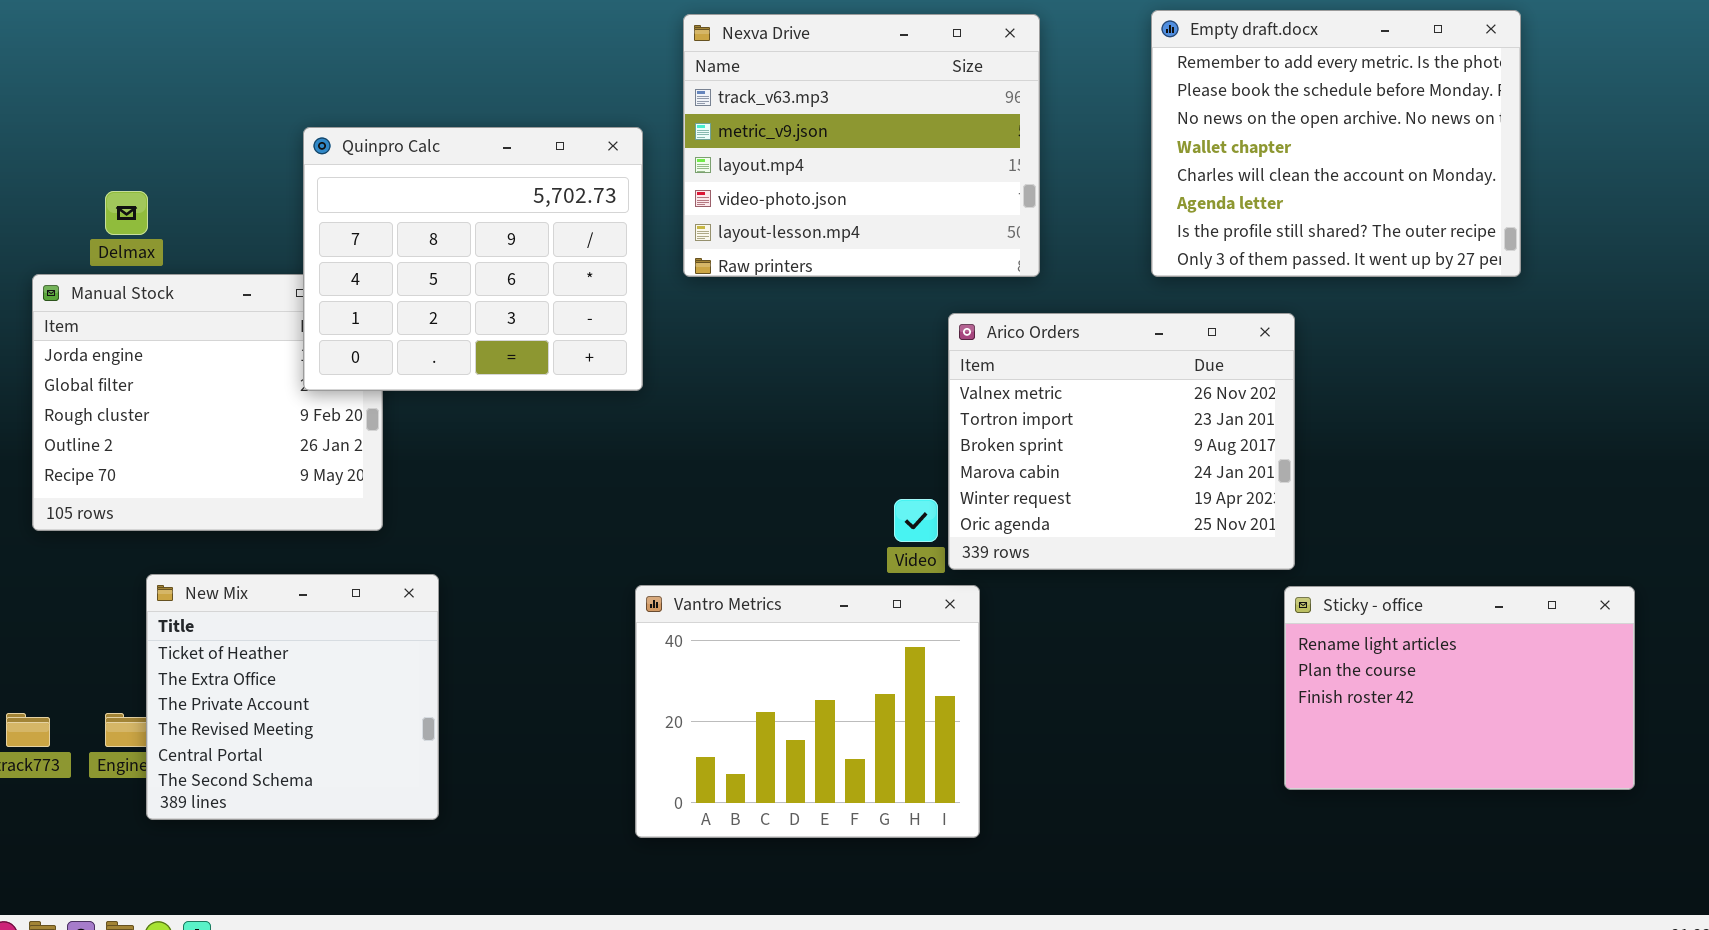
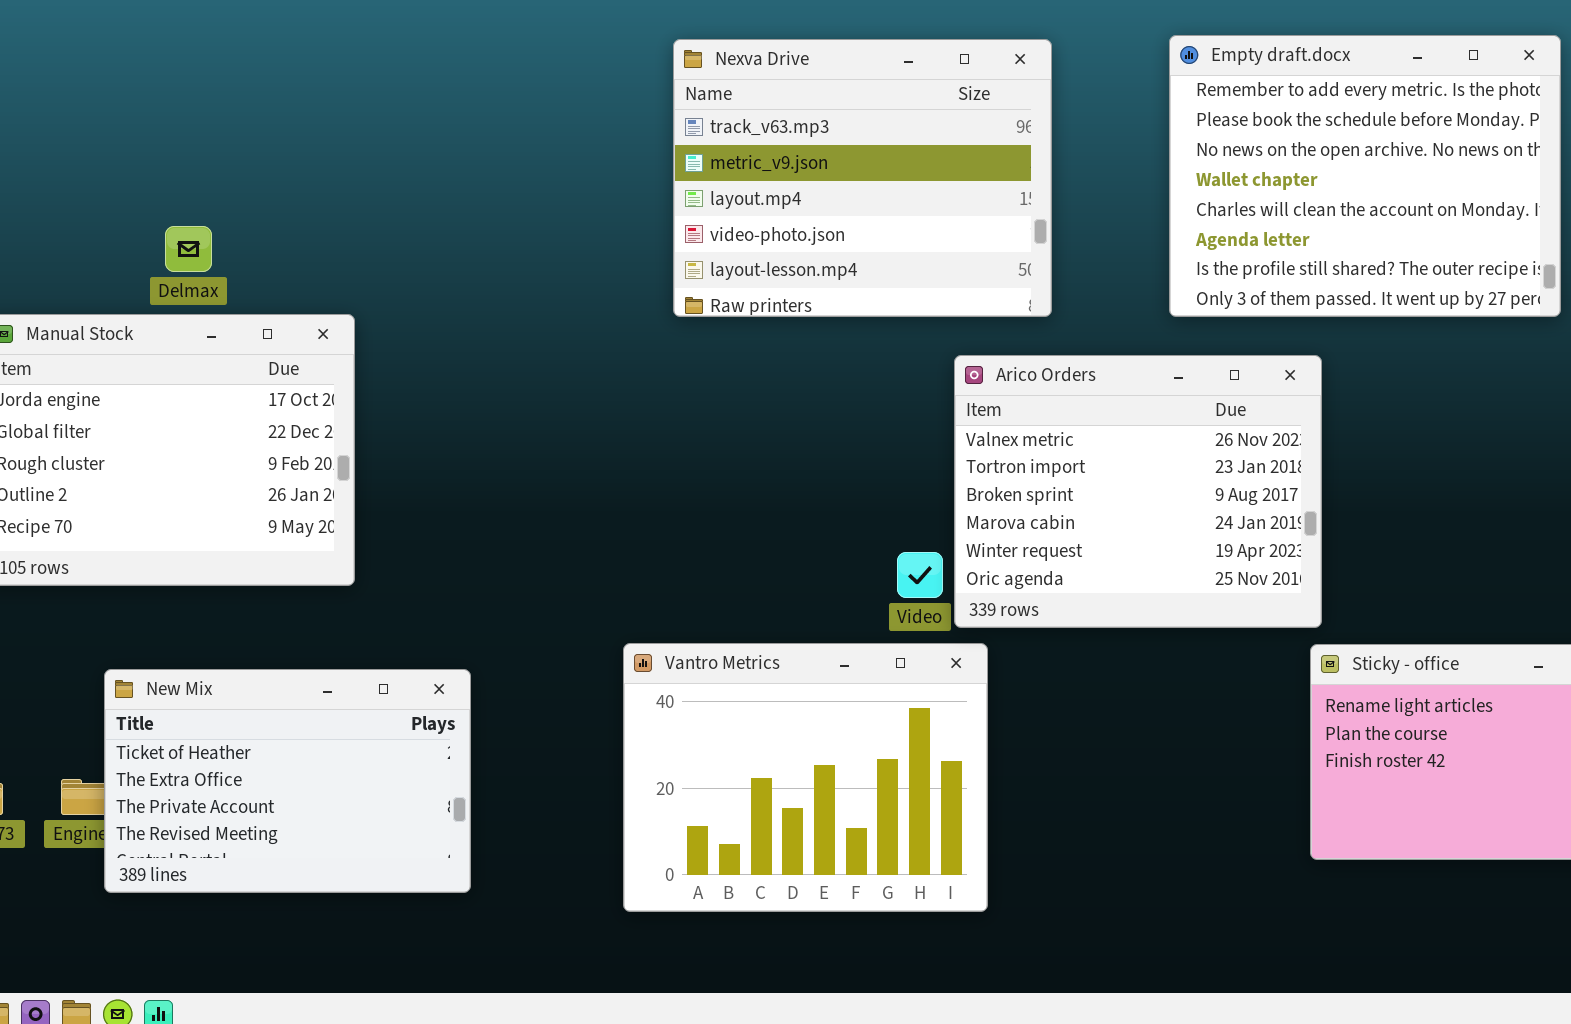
Quinpro Calc: [303,127,643,391] -> none, closed
Delmax: [105,191,148,235] -> [165,226,212,272], moved
New Mix: [146,574,439,820] -> [104,669,471,893], resized

